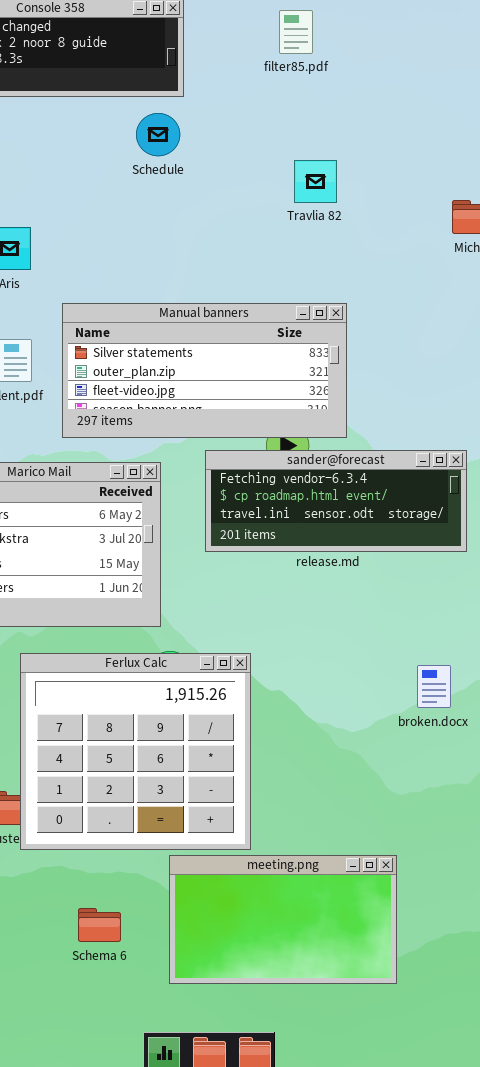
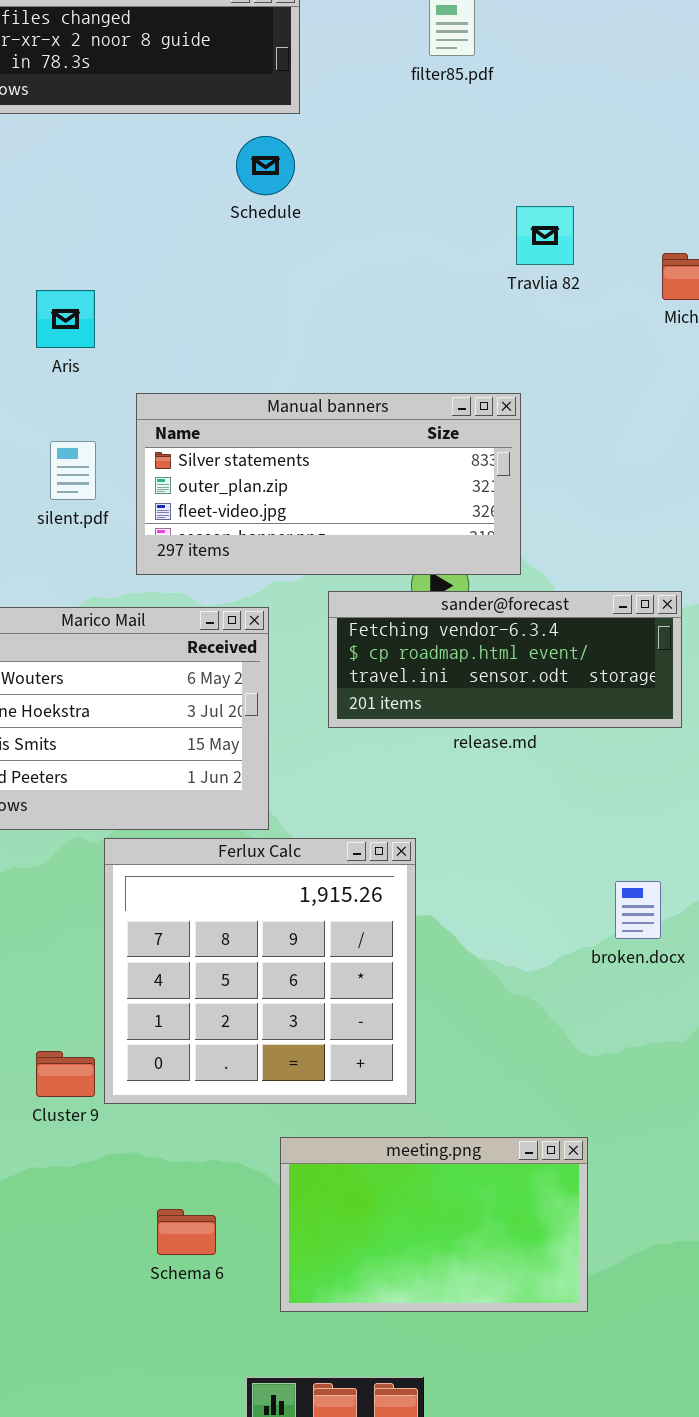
Travlia 82: [294,160,337,203] -> [516,206,574,265], moved
Ferlux Calc: [20,653,251,850] -> [104,838,416,1104], moved

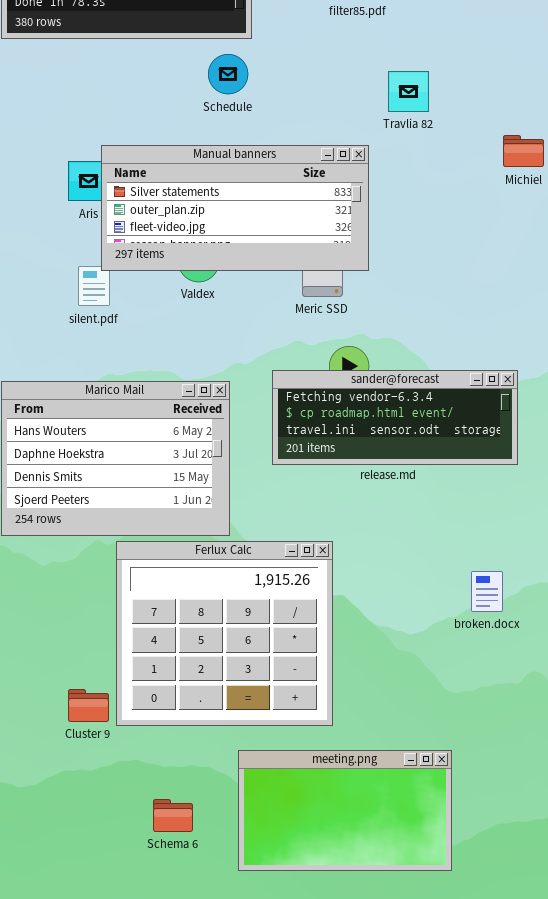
Travlia 82: [516,206,574,265] -> [388,71,429,112], moved
Manual banners: [136,393,521,575] -> [101,145,369,271], moved

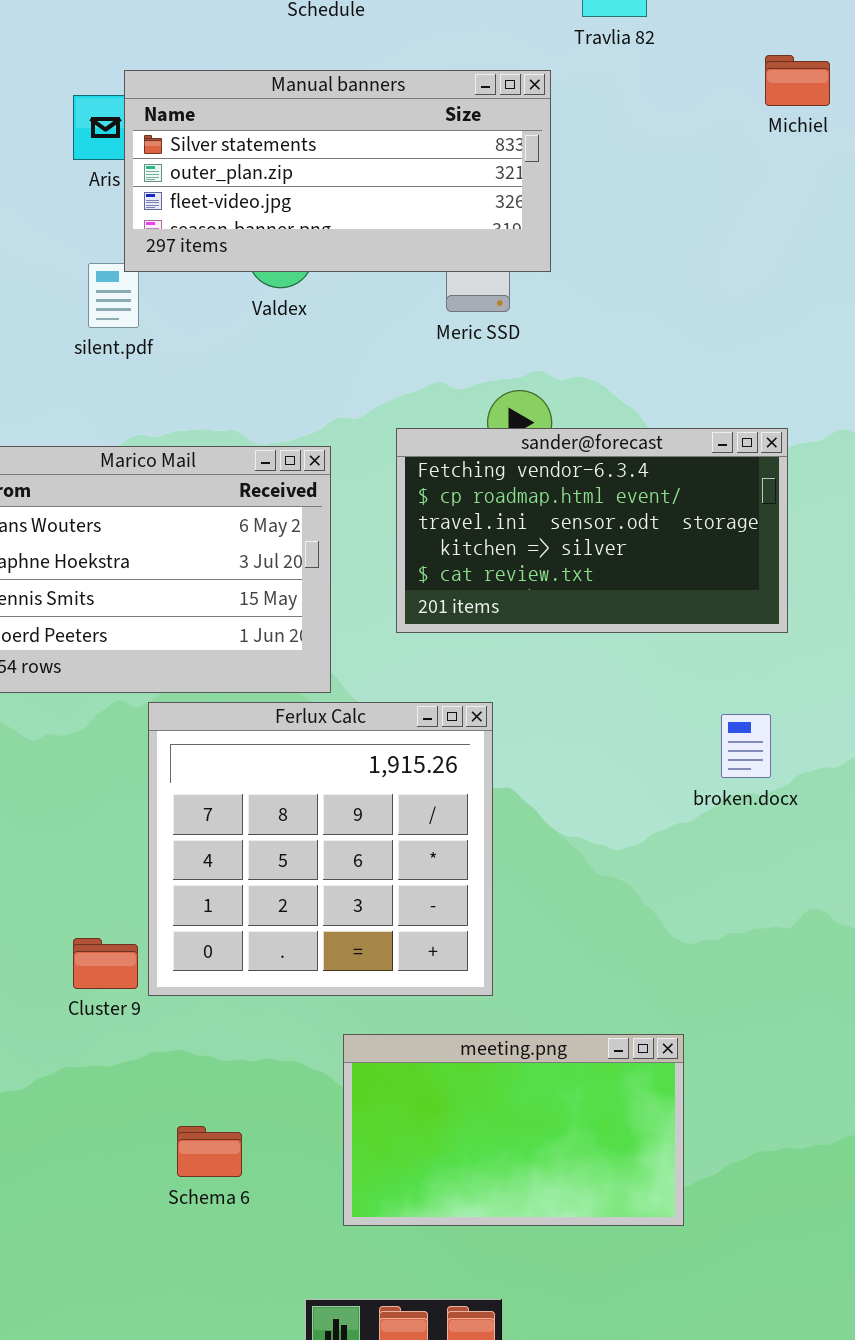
sander@forecast: [272,370,518,465] -> [396,428,788,633], resized
broken.docx: [471,571,503,612] -> [721,714,771,778], moved
Schema 6: [153,799,193,832] -> [177,1126,242,1177], moved

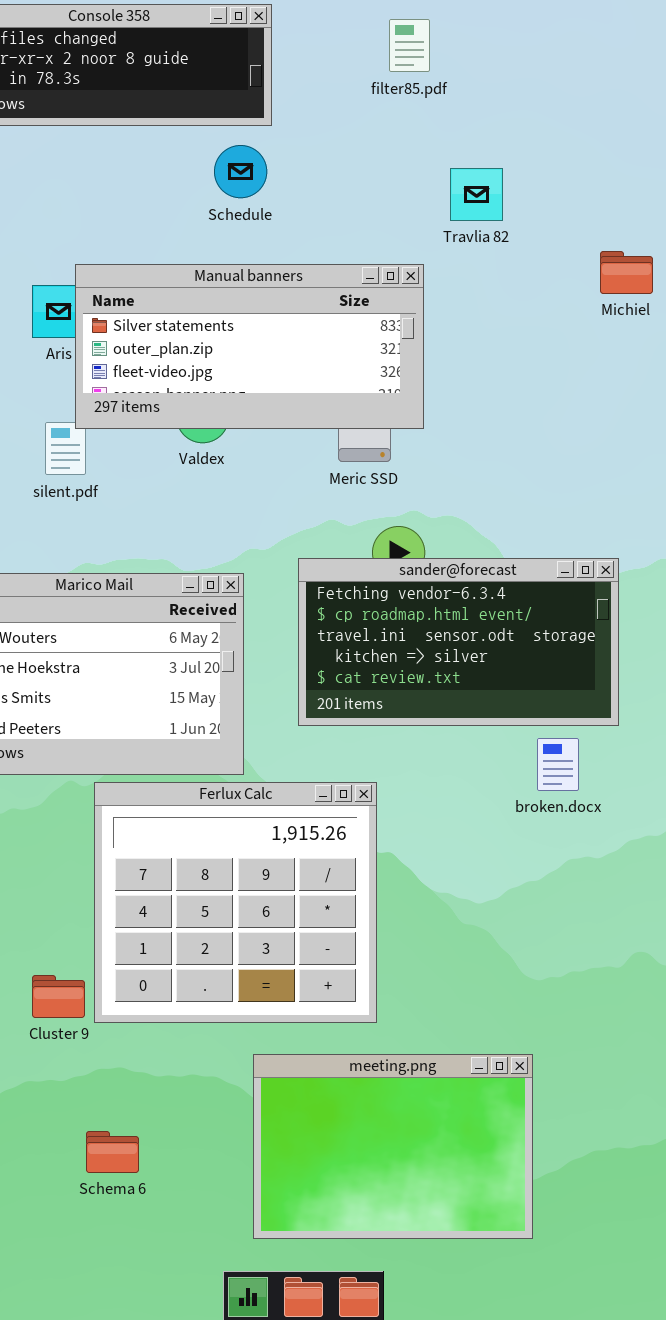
broken.docx: [721,714,771,778] -> [537,738,579,791], moved
meeting.png: [343,1034,684,1226] -> [253,1054,533,1239], resized
Schema 6: [177,1126,242,1177] -> [86,1131,139,1173], moved

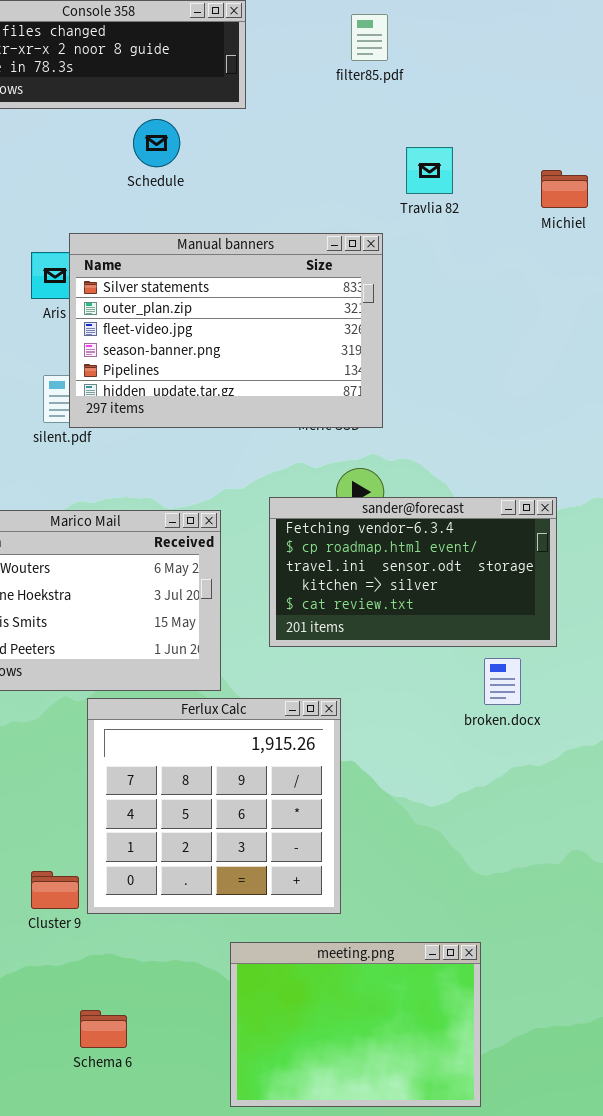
Schedule: [214,145,267,198] -> [133,119,180,167], moved
Michiel: [600,251,653,294] -> [541,170,588,208], moved
Manual banners: [75,264,424,429] -> [69,233,383,428], resized

